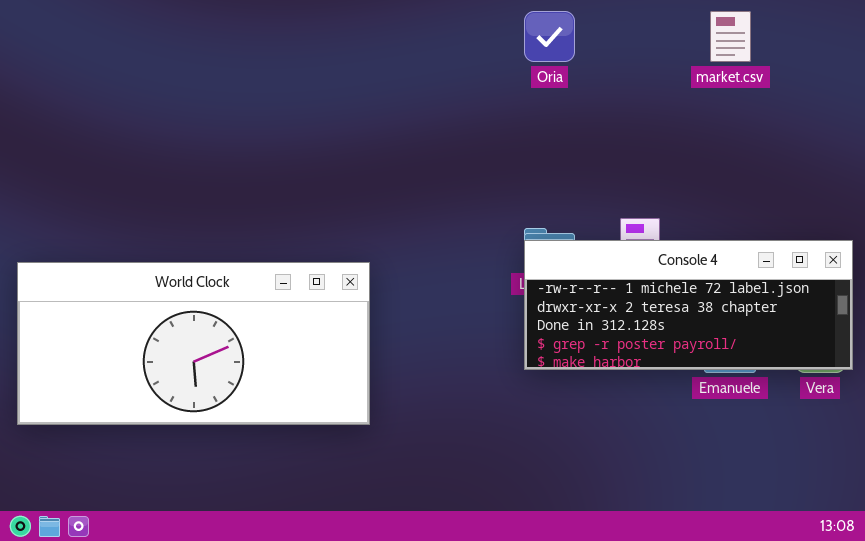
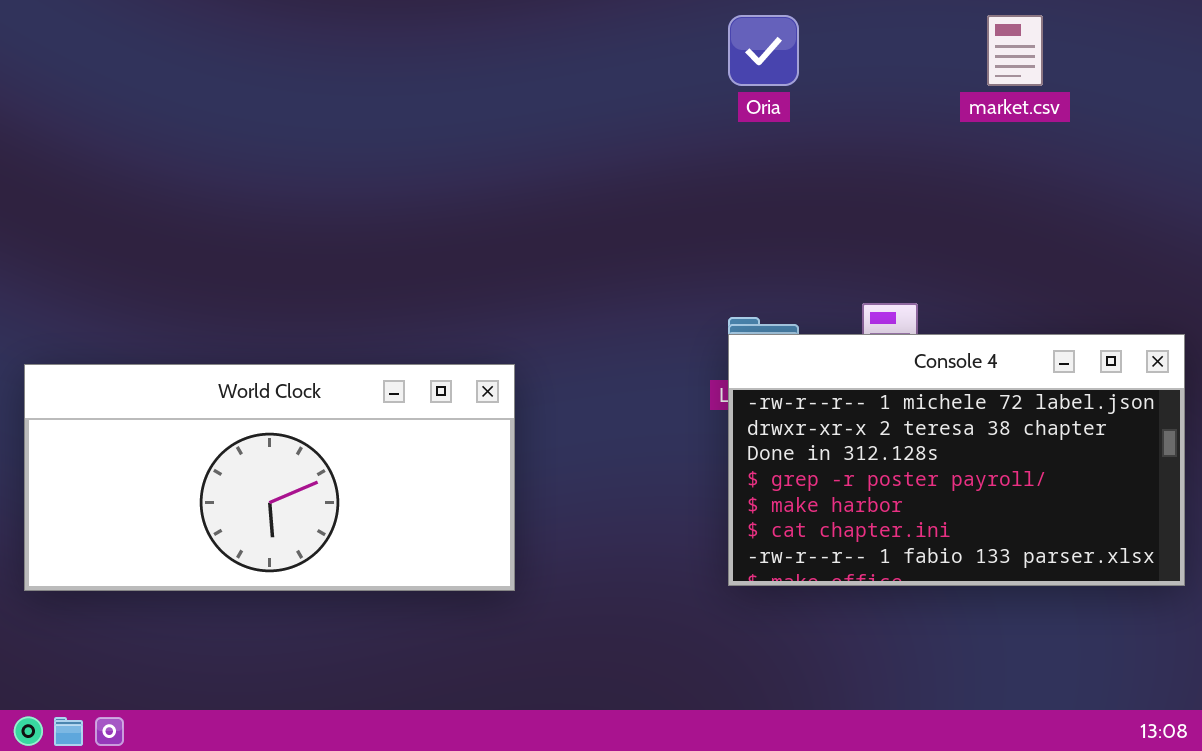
Console 4: [524,240,853,370] -> [728,334,1185,586], resized

